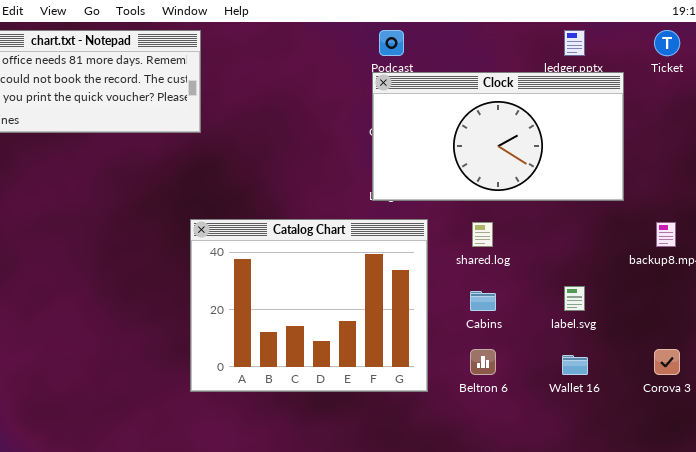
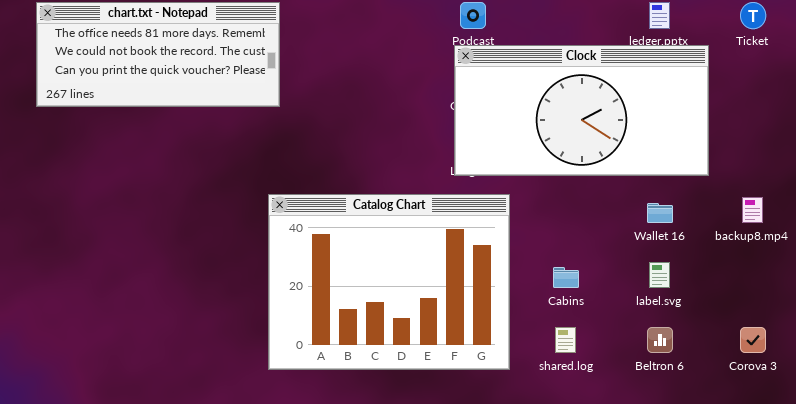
shared.log: [472,222,493,247] -> [555,327,576,353], moved
Beltron 6: [470,349,496,375] -> [647,327,673,353], moved
Wallet 16: [562,355,588,375] -> [647,203,673,223], moved

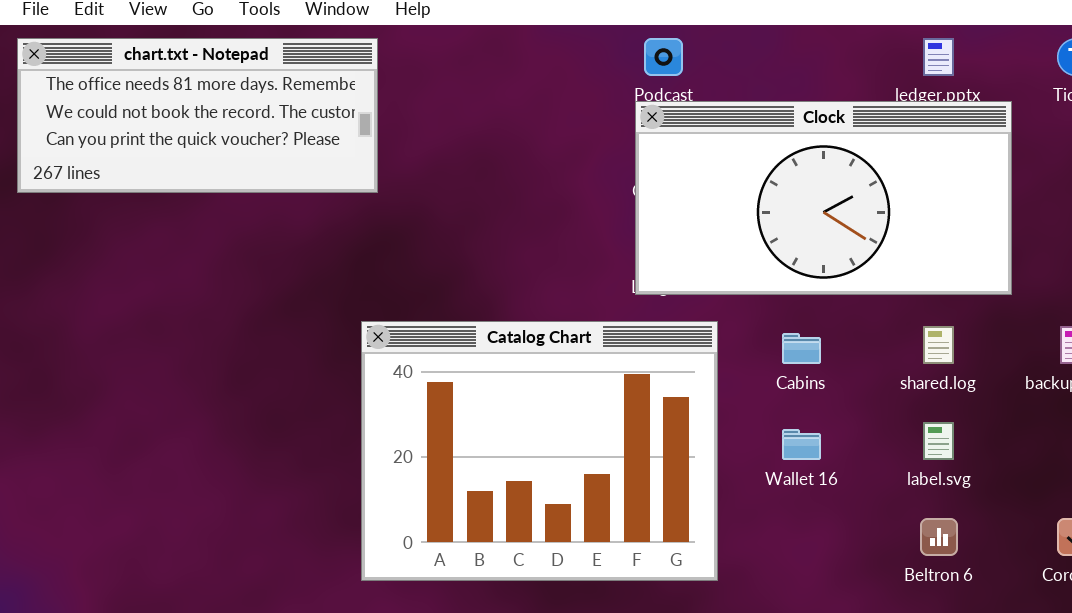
Wallet 16: [647,203,673,223] -> [782,429,821,460], moved
Cabins: [553,267,579,288] -> [782,333,821,364], moved
shared.log: [555,327,576,353] -> [923,326,954,364], moved

